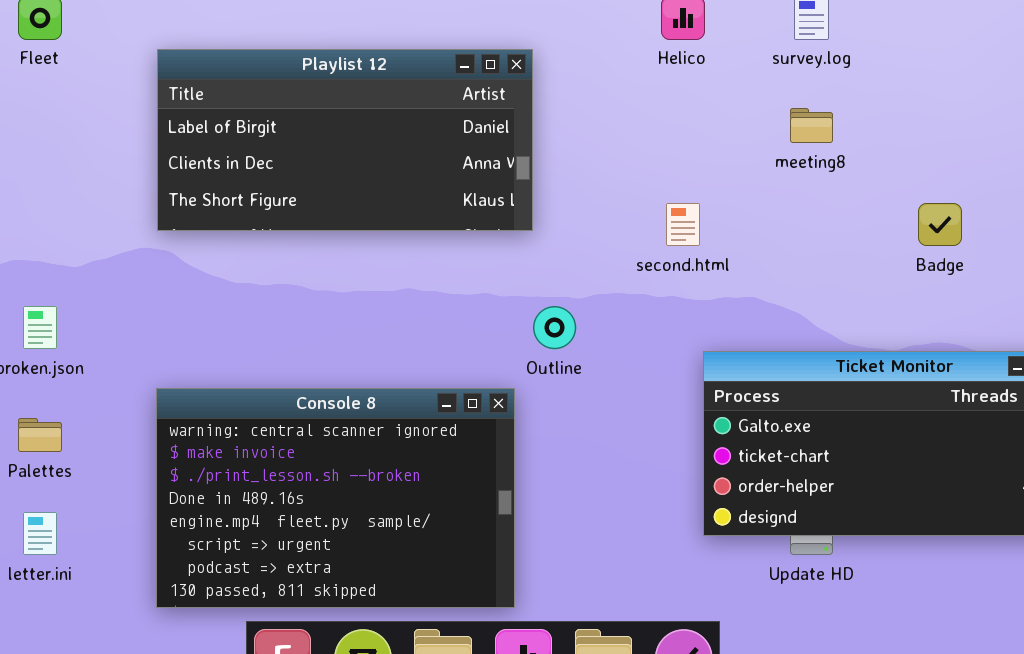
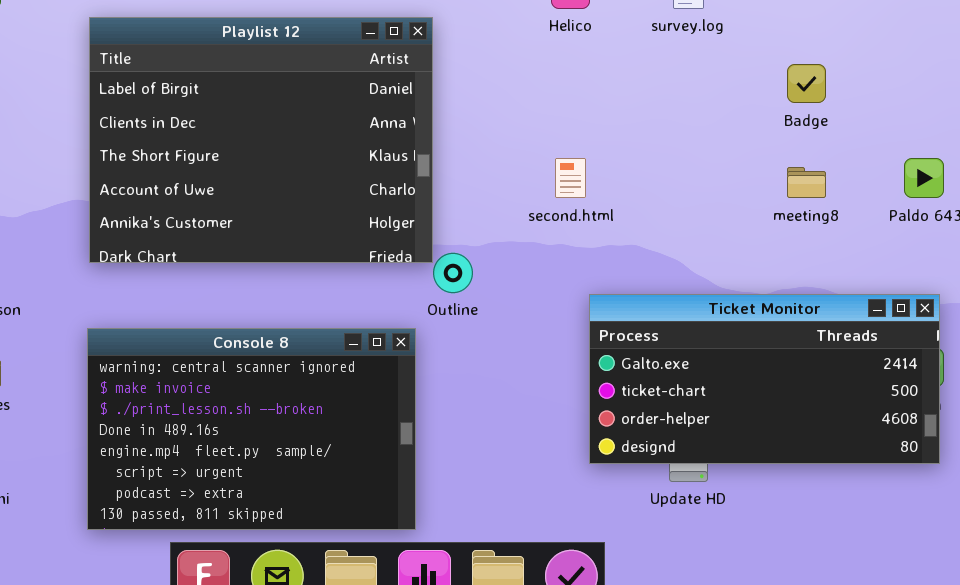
Playlist 12: [157,49,533,231] -> [89,17,433,263], resized
meeting8: [790,108,833,143] -> [787,167,826,198], moved
Badge: [918,203,962,246] -> [787,64,826,103], moved

